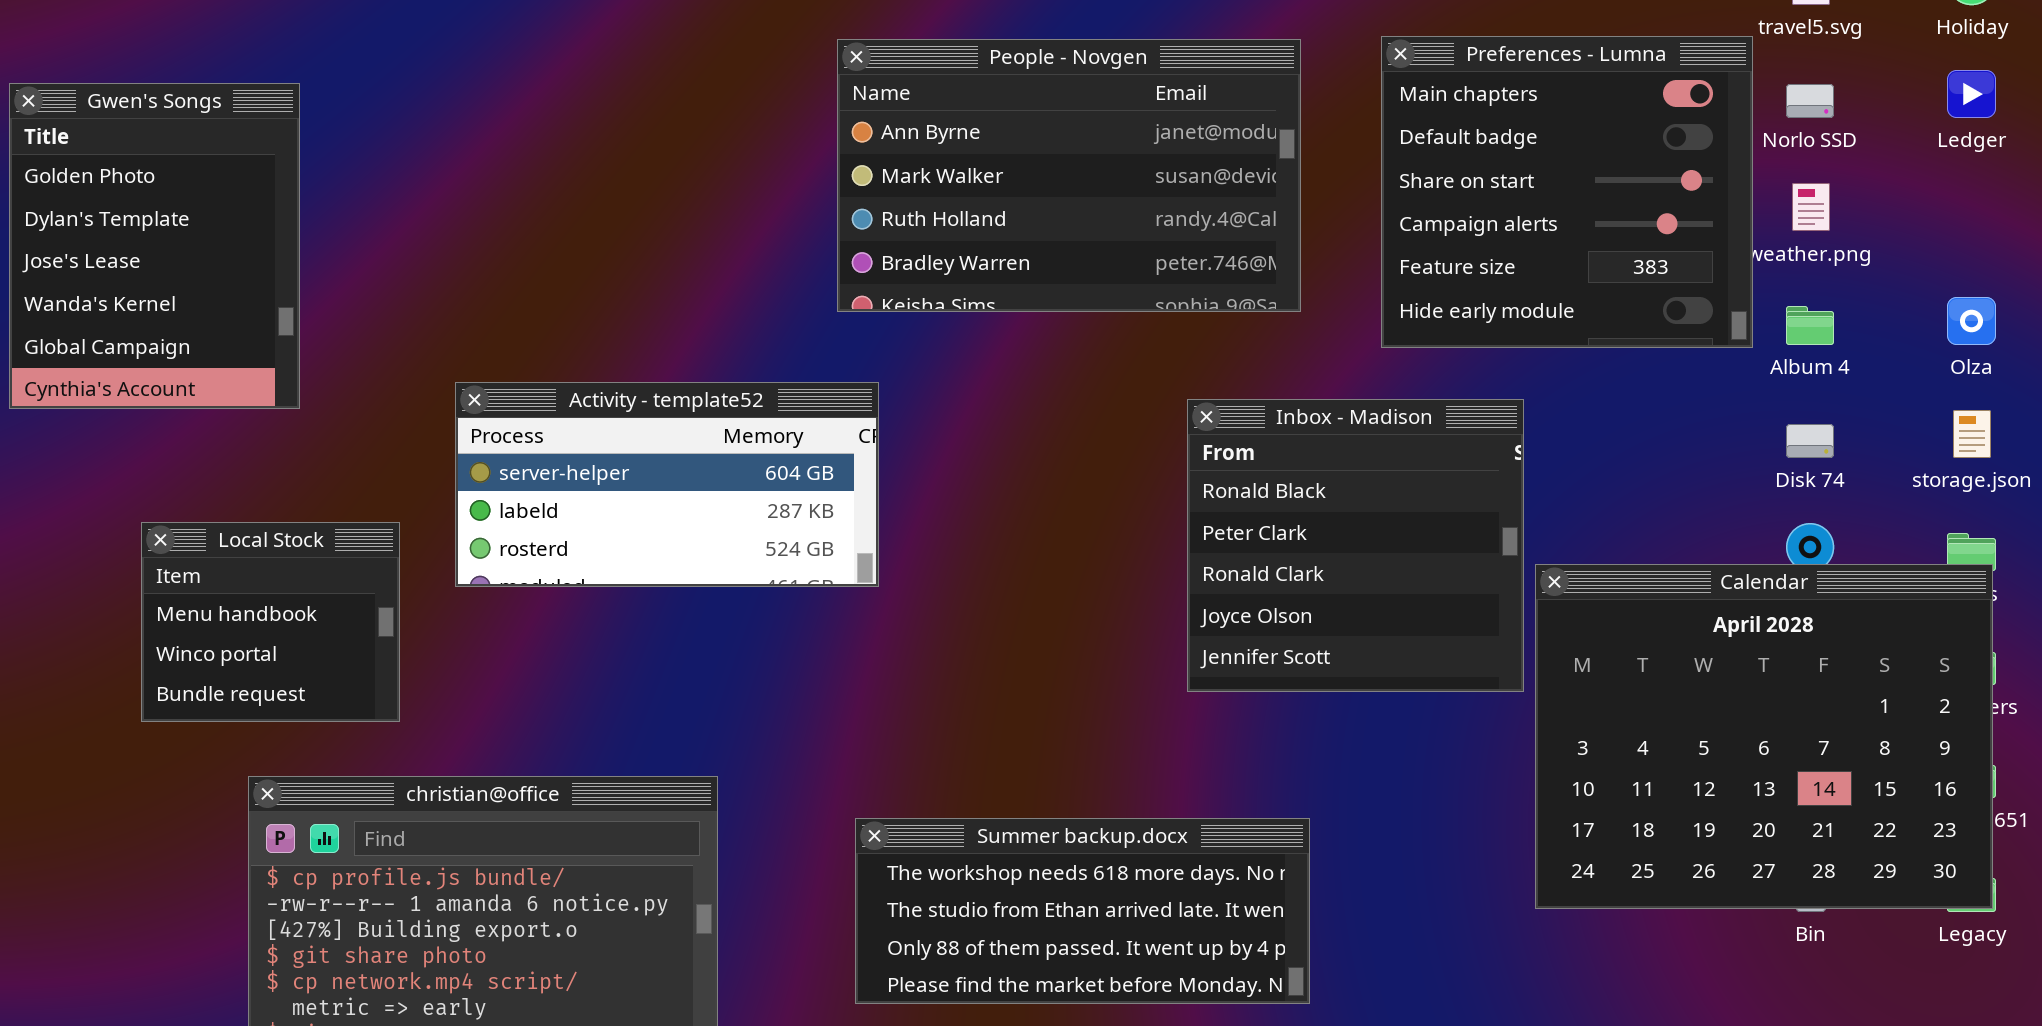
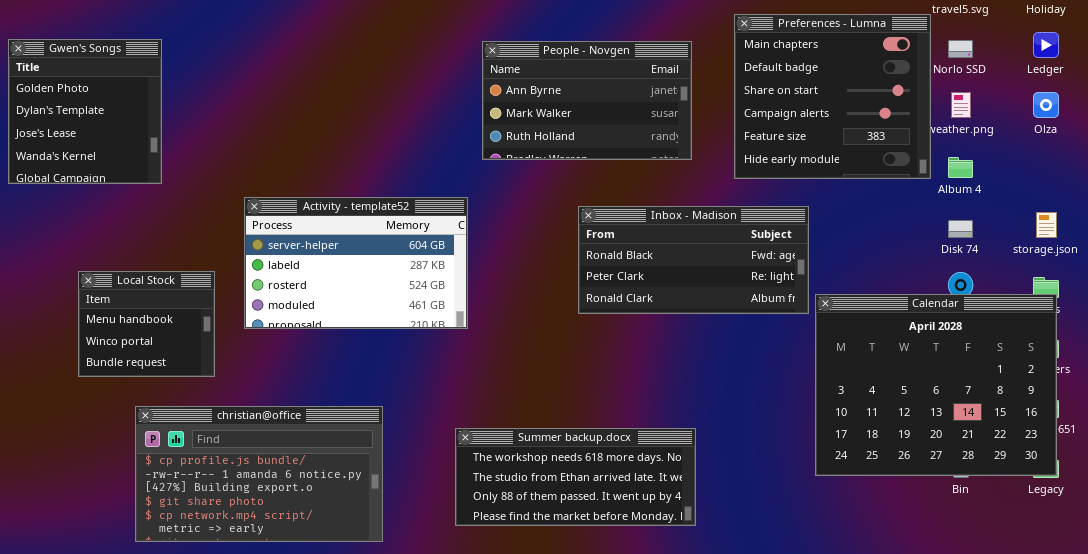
People - Novgen: [837,39,1301,312] -> [482,41,692,160], resized
Gwen's Songs: [9,83,300,409] -> [8,39,162,184], resized
Olza: [1947,297,1996,345] -> [1033,92,1059,118], moved
Activity - template52: [455,382,879,587] -> [244,197,468,329], resized
Inbox - Madison: [1187,399,1524,692] -> [578,206,809,314], resized

